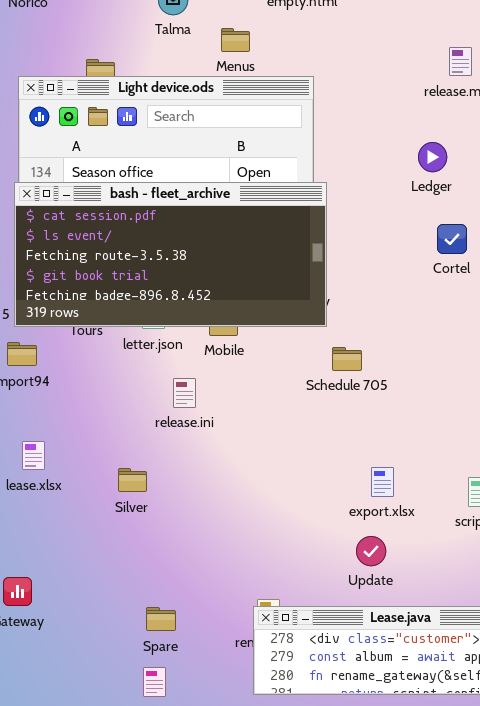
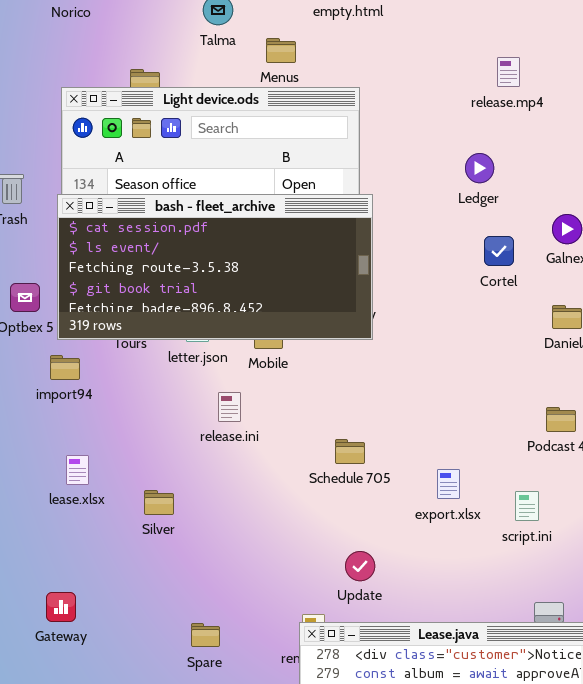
Schedule 705: [332,347,362,371] -> [335,439,365,464], moved
export.xlsx: [371,467,394,497] -> [437,469,460,499], moved
Silver: [118,468,147,492] -> [144,490,174,515], moved
Update: [356,536,386,566] -> [345,551,375,581], moved

